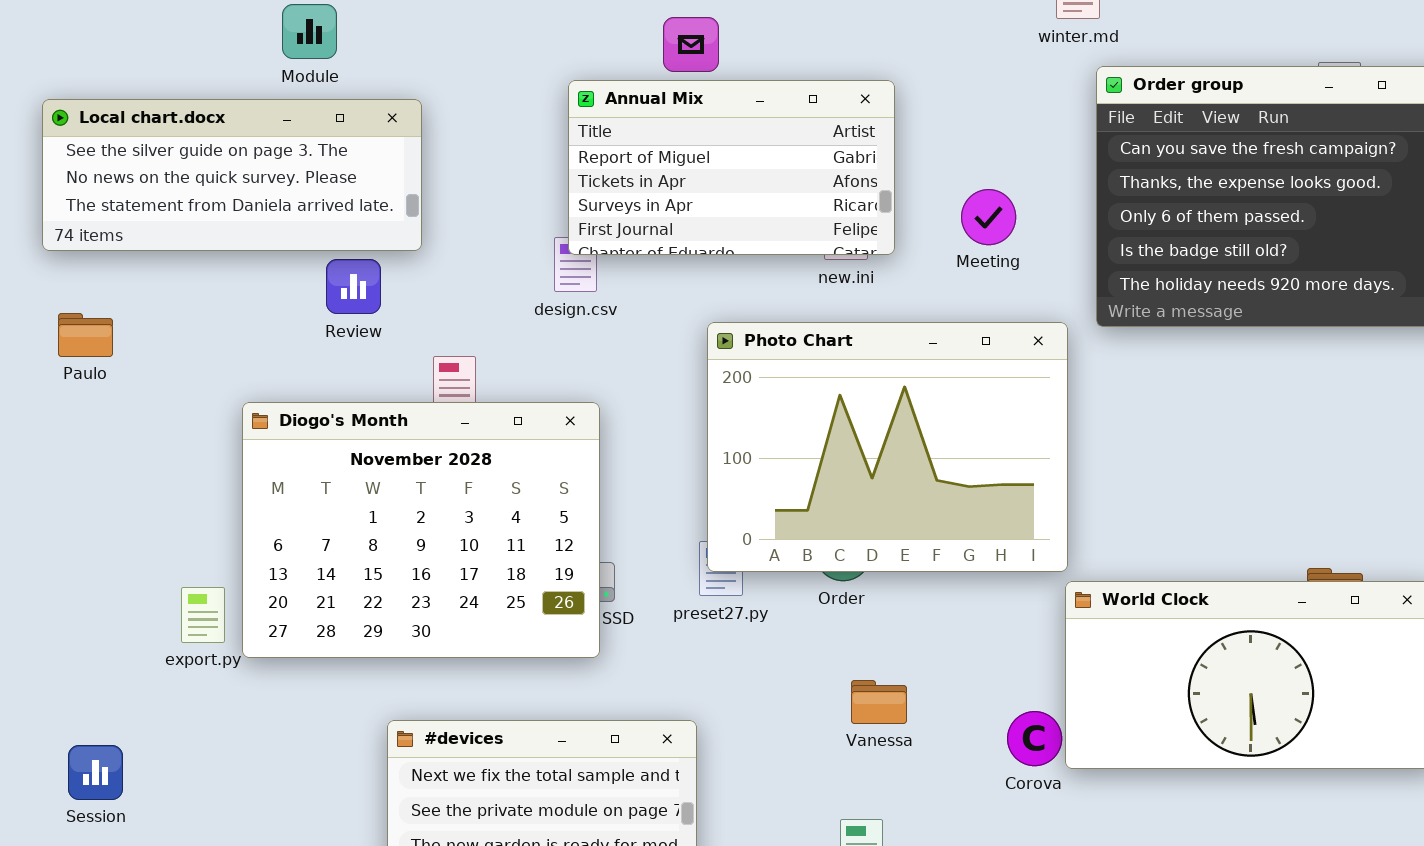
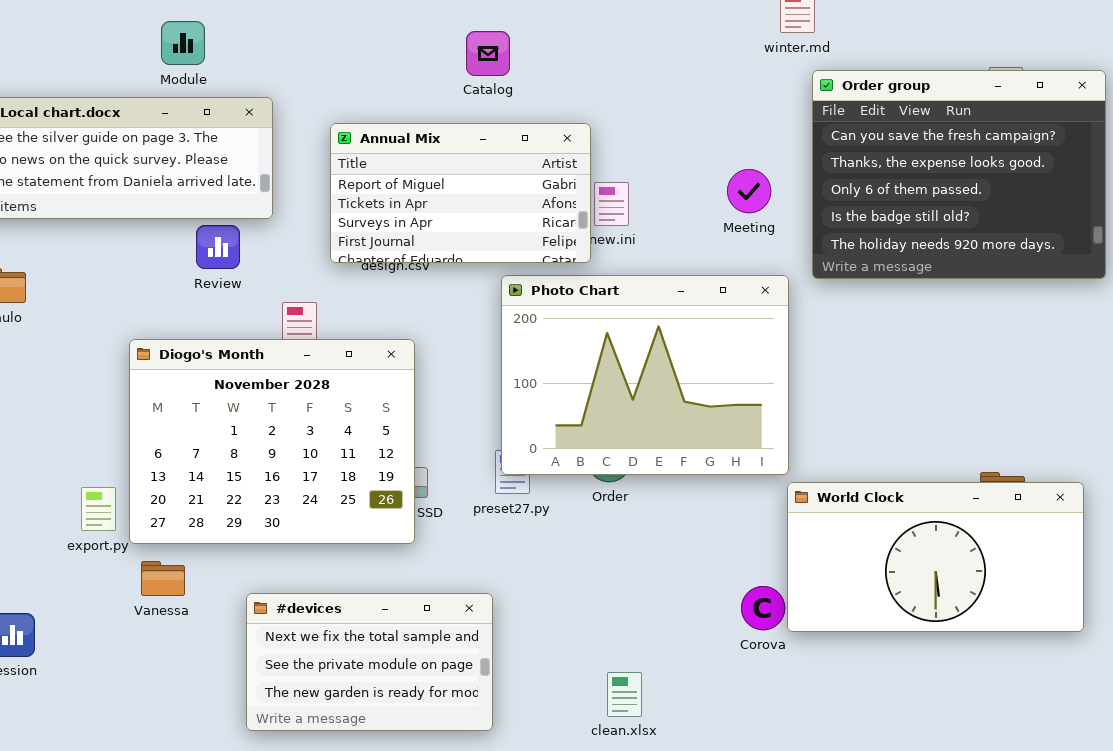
Annual Mix: [568,80,895,255] -> [330,123,591,263], moved
Meeting: [961,189,1016,245] -> [727,169,771,213], moved
Vanessa: [851,680,907,724] -> [141,561,185,596], moved

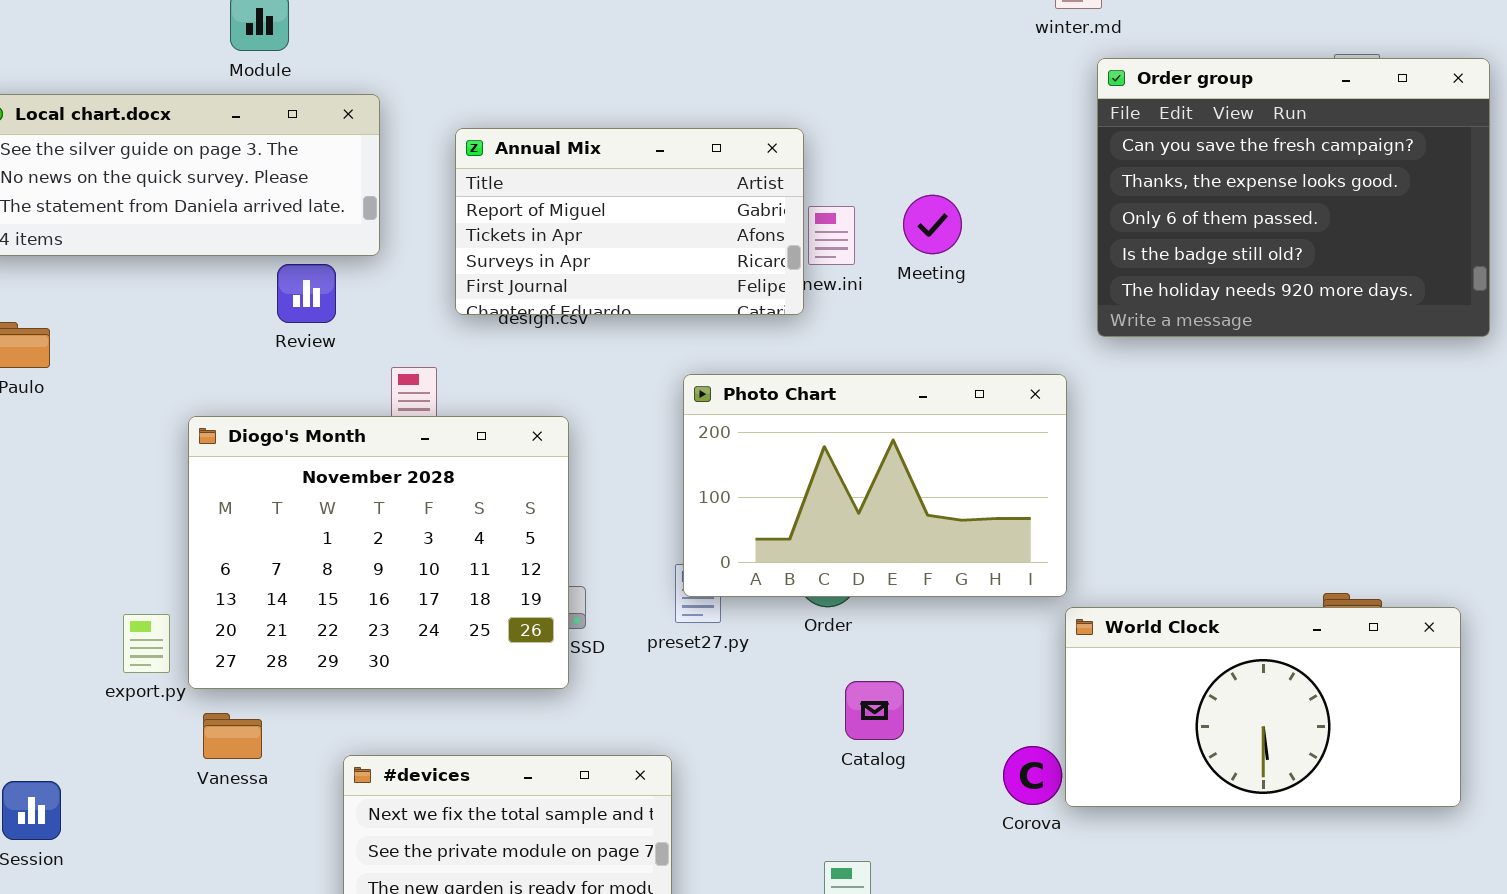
Catalog: [466,31,510,76] -> [845,681,904,740], moved
Meeting: [727,169,771,213] -> [903,195,962,254], moved
Photo Chart: [501,275,789,475] -> [683,374,1067,597], resized

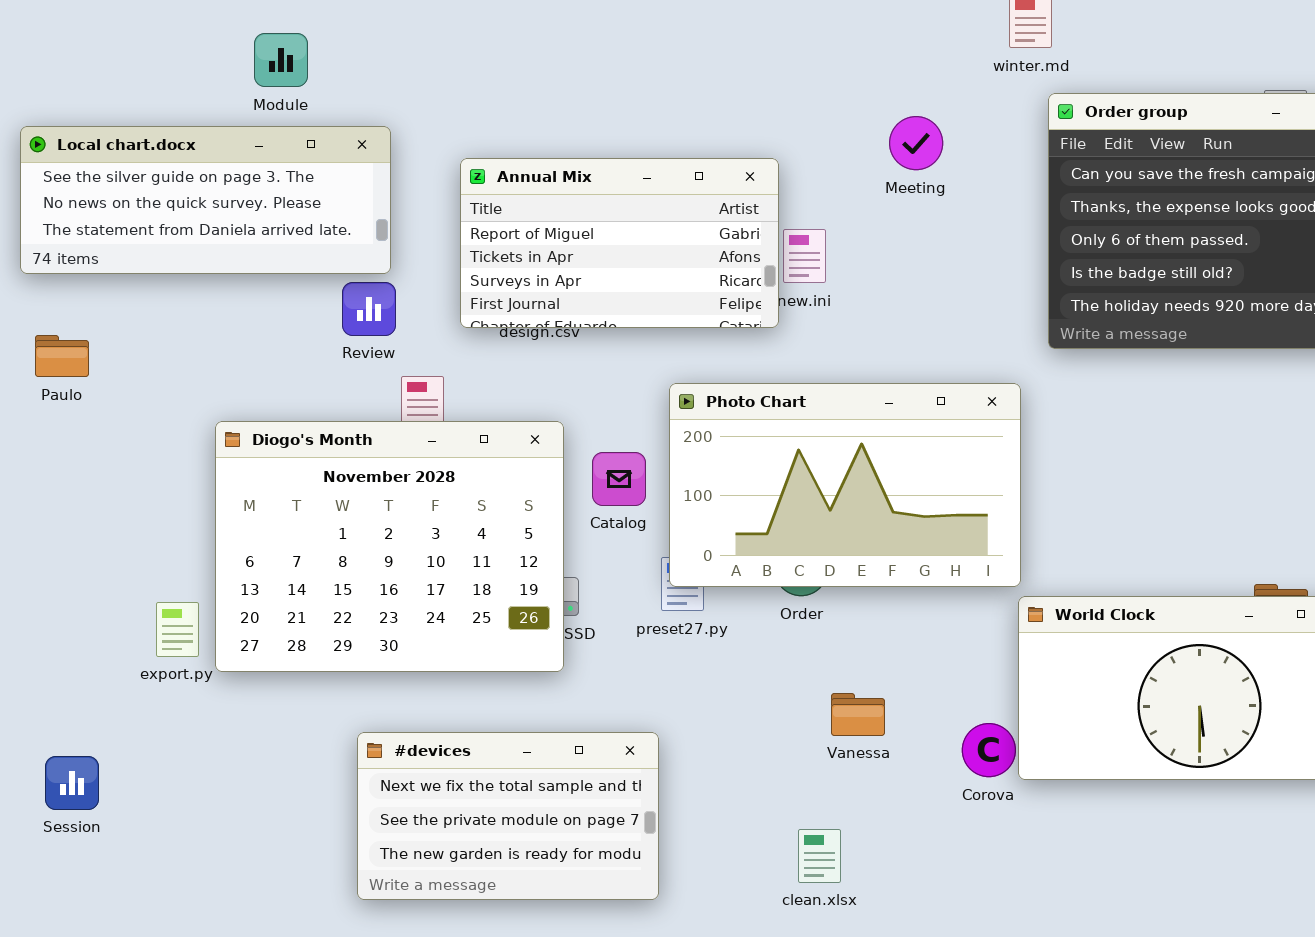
Meeting: [903,195,962,254] -> [889,116,943,170], moved
Review: [277,264,336,323] -> [342,282,396,336], moved
Catalog: [845,681,904,740] -> [592,452,646,506], moved
Vanessa: [203,713,262,759] -> [831,693,885,736], moved

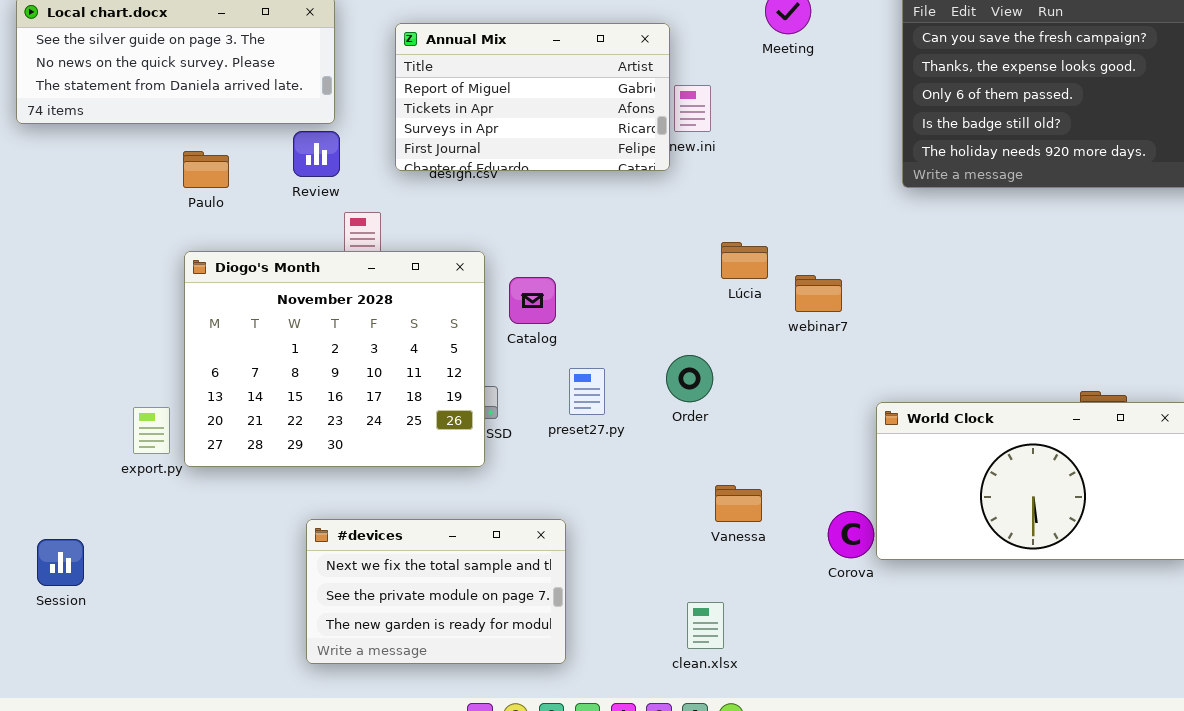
Paulo: [35,335,89,377] -> [183,151,229,188], moved
Photo Chart: [669,383,1021,587] -> none, closed

